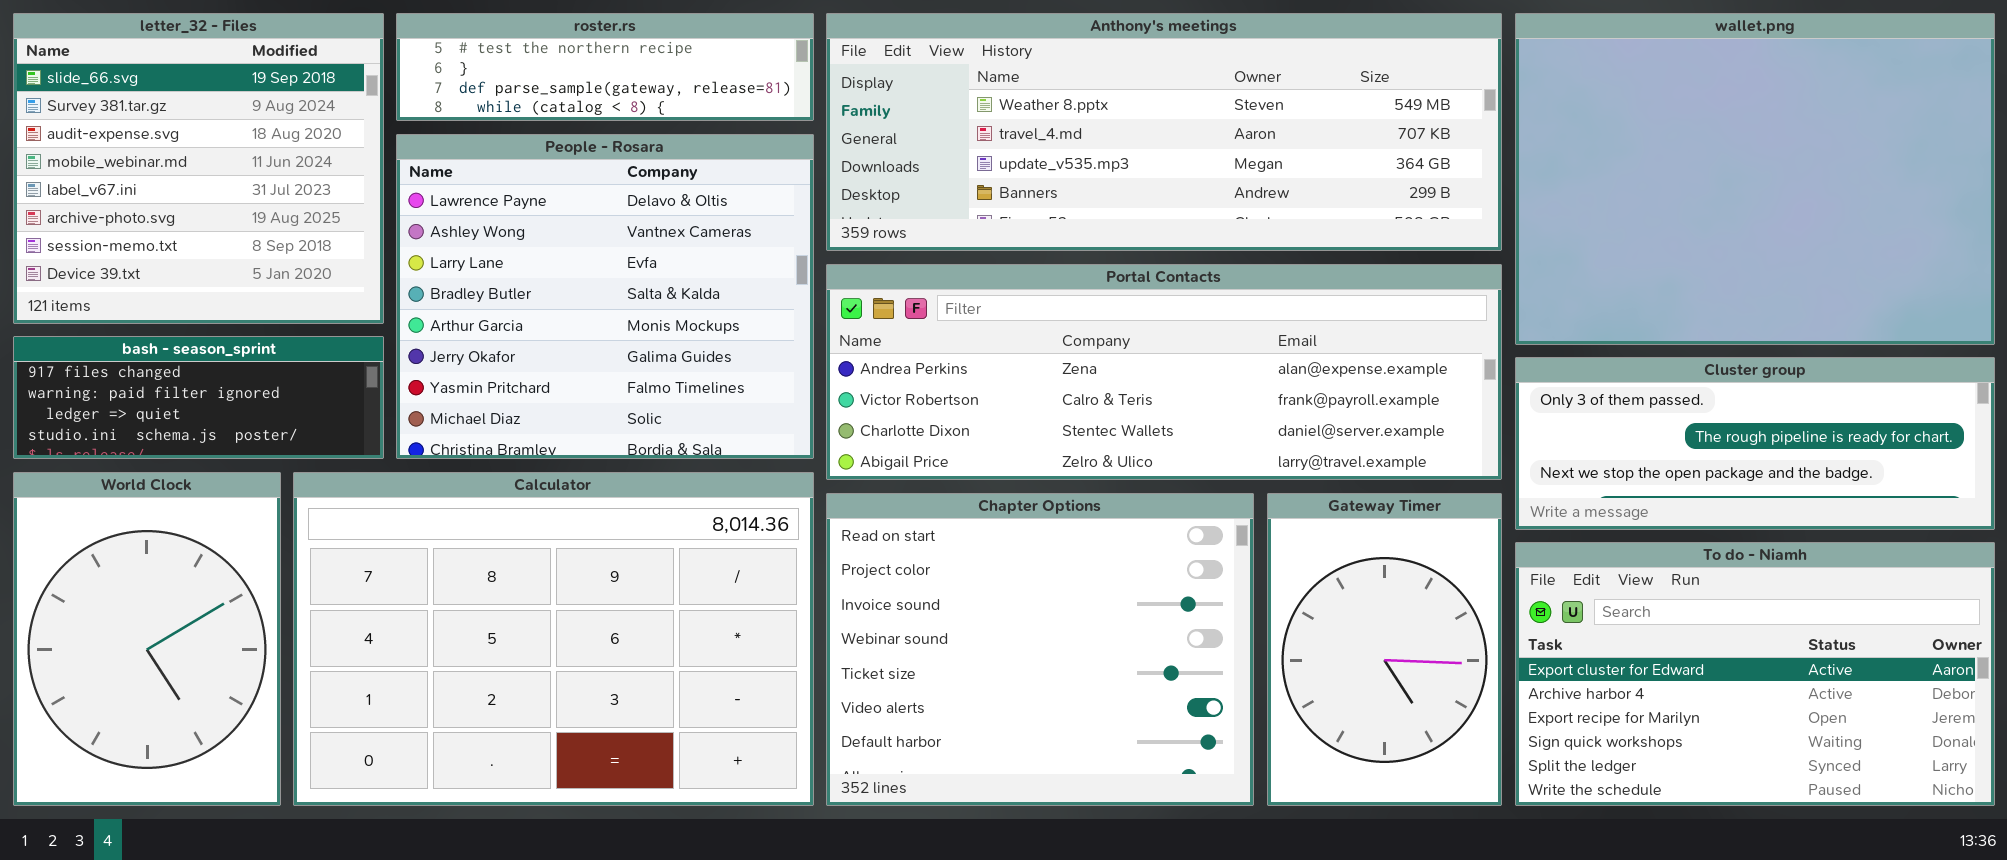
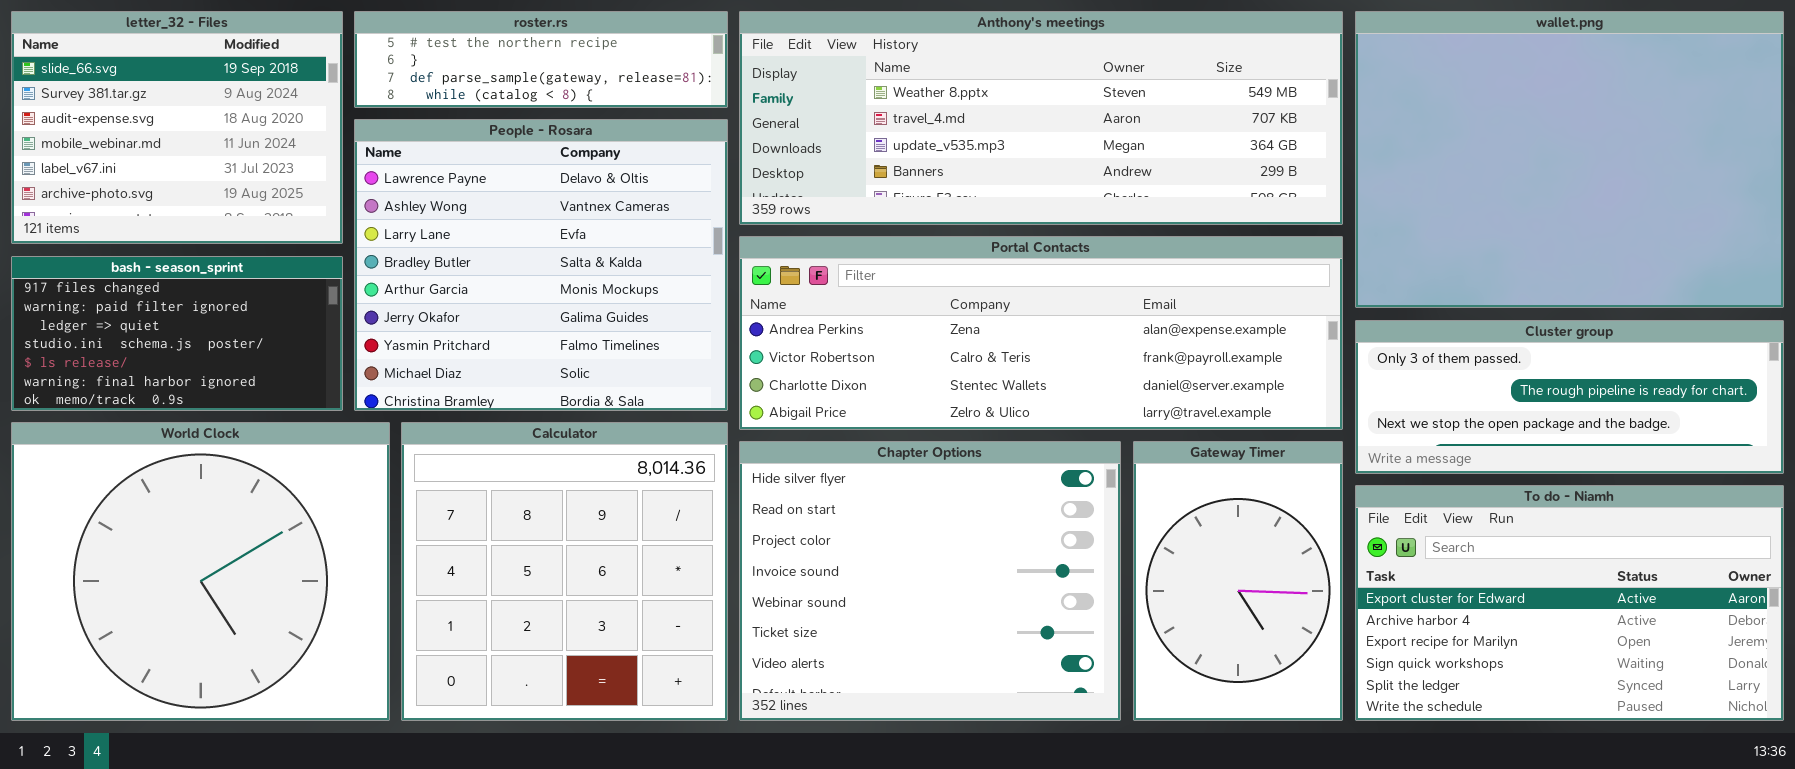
letter_32 - Files: [13,13,384,324] -> [11,11,343,244], resized
bash - season_sprint: [13,336,384,459] -> [11,256,343,411], resized
World Clock: [13,472,281,806] -> [11,422,390,721], resized
Calculator: [293,472,814,806] -> [401,422,728,721], resized
Chapter Options: [826,493,1254,806] -> [739,441,1121,721], scrolled up 1 row

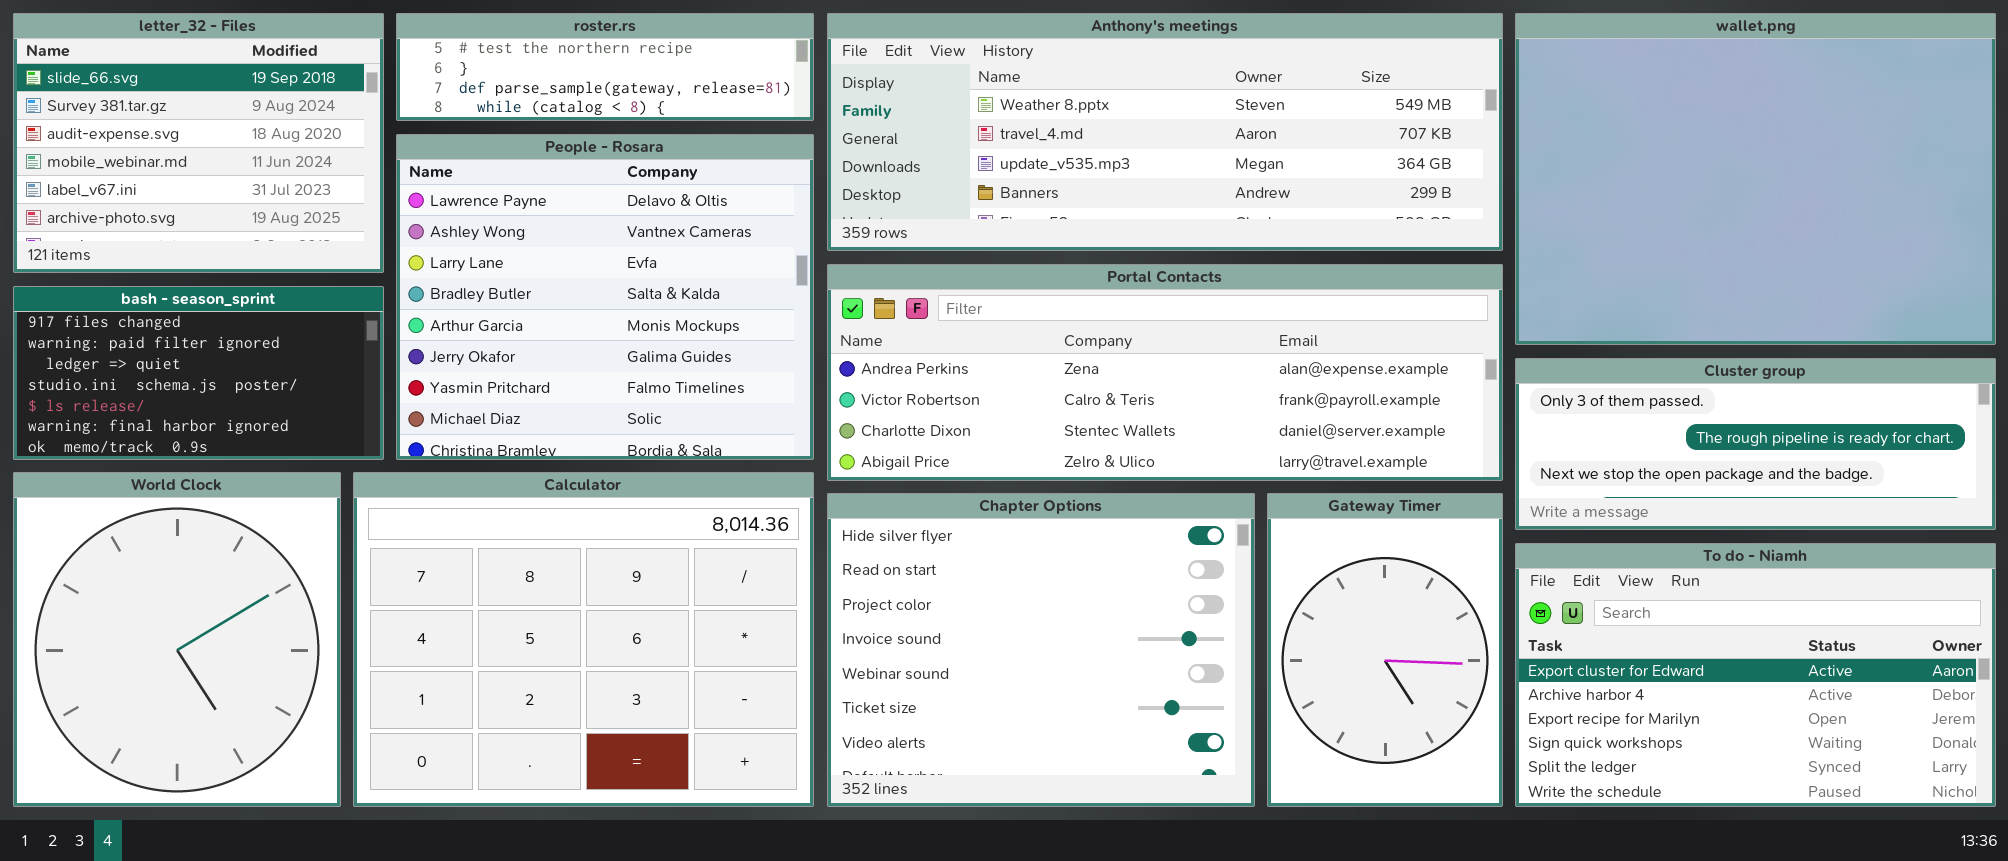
World Clock: [11,422,390,721] -> [13,472,341,807], resized
Calculator: [401,422,728,721] -> [353,472,814,807], resized

